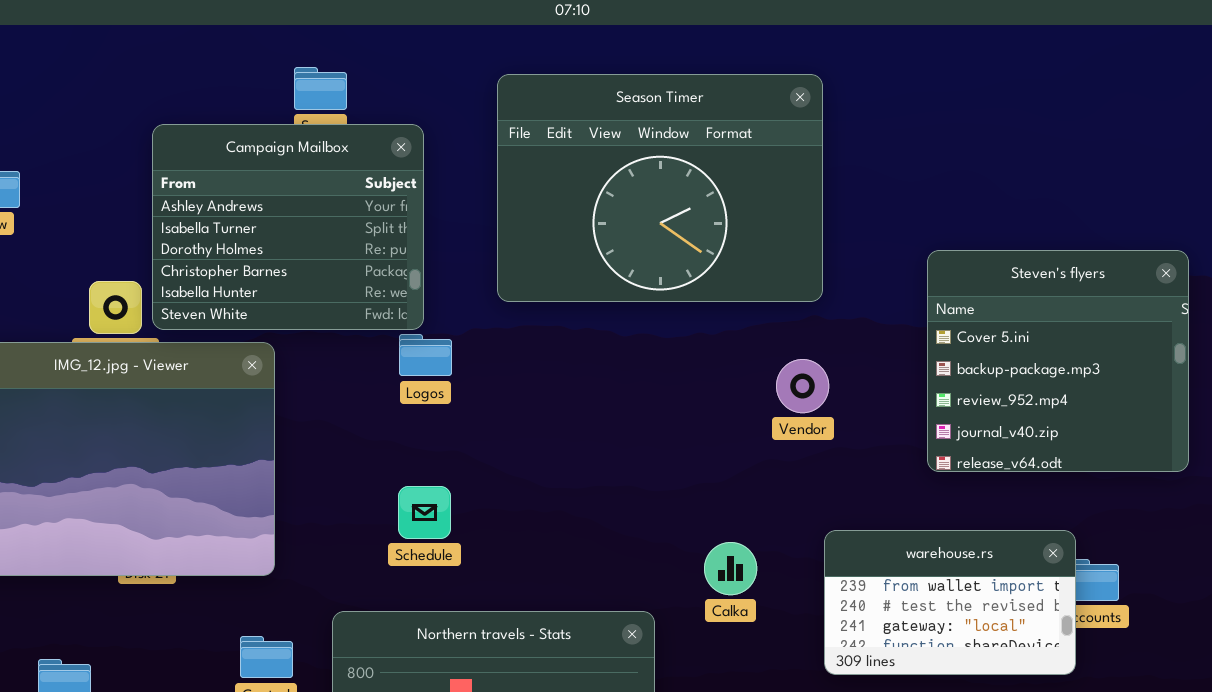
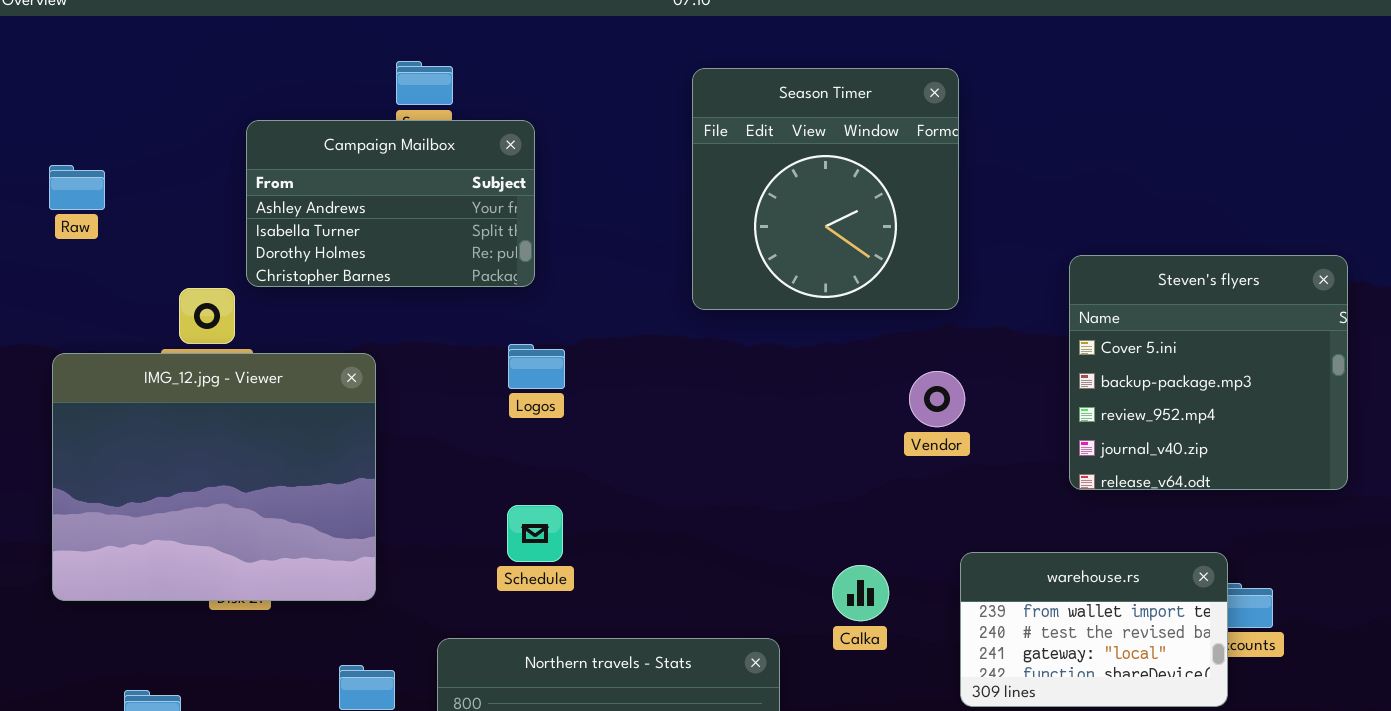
Season Timer: [497,74,823,302] -> [692,68,959,310], resized
Campaign Mailbox: [152,124,424,330] -> [246,120,535,287], resized

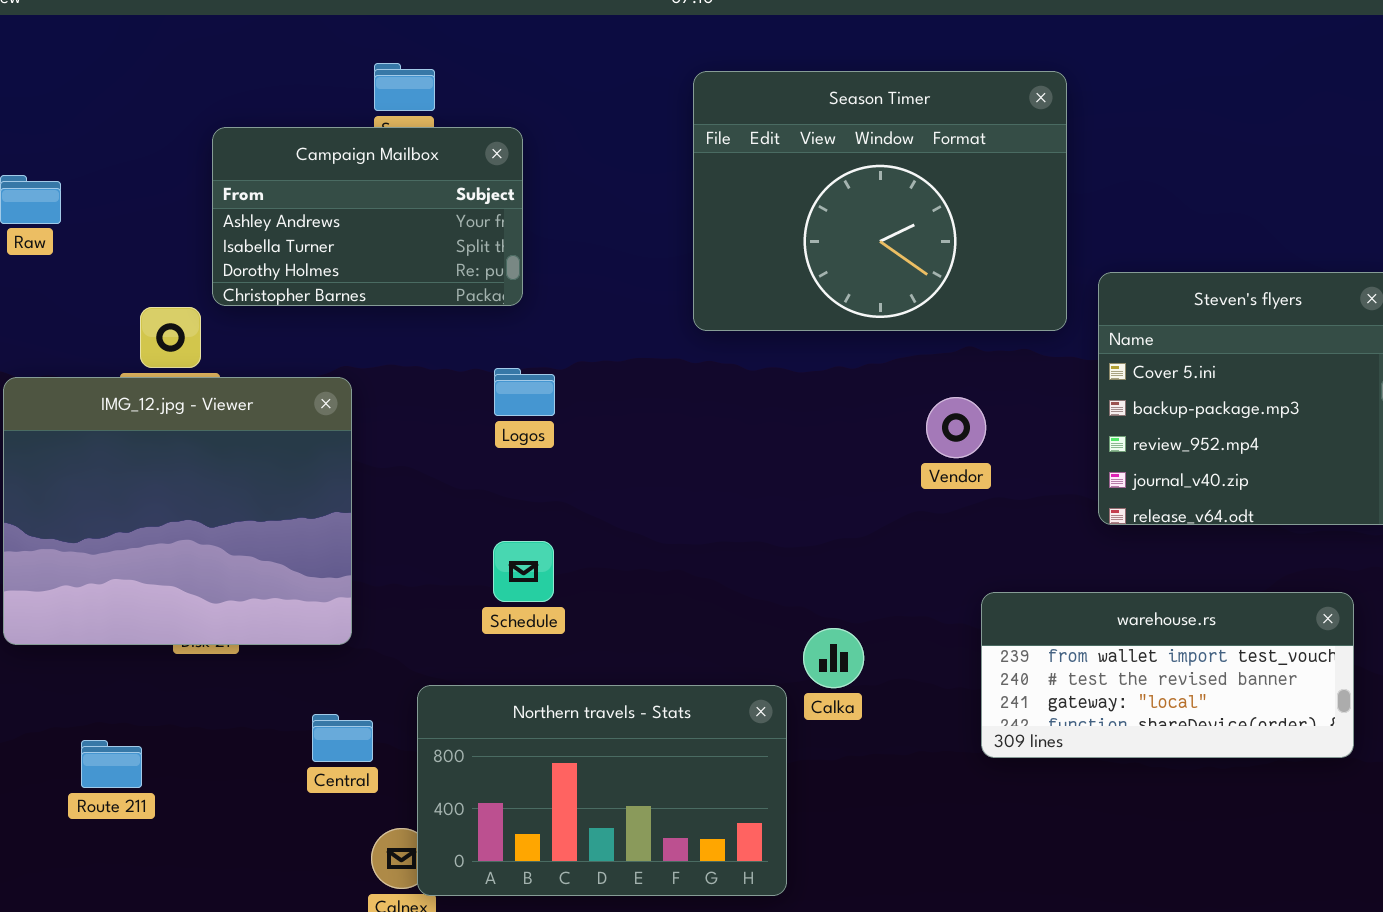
Season Timer: [692,68,959,310] -> [693,71,1067,331], resized
warehouse.rs: [960,552,1228,707] -> [981,592,1354,758], resized
Calka: [832,565,889,621] -> [803,628,864,688], moved

